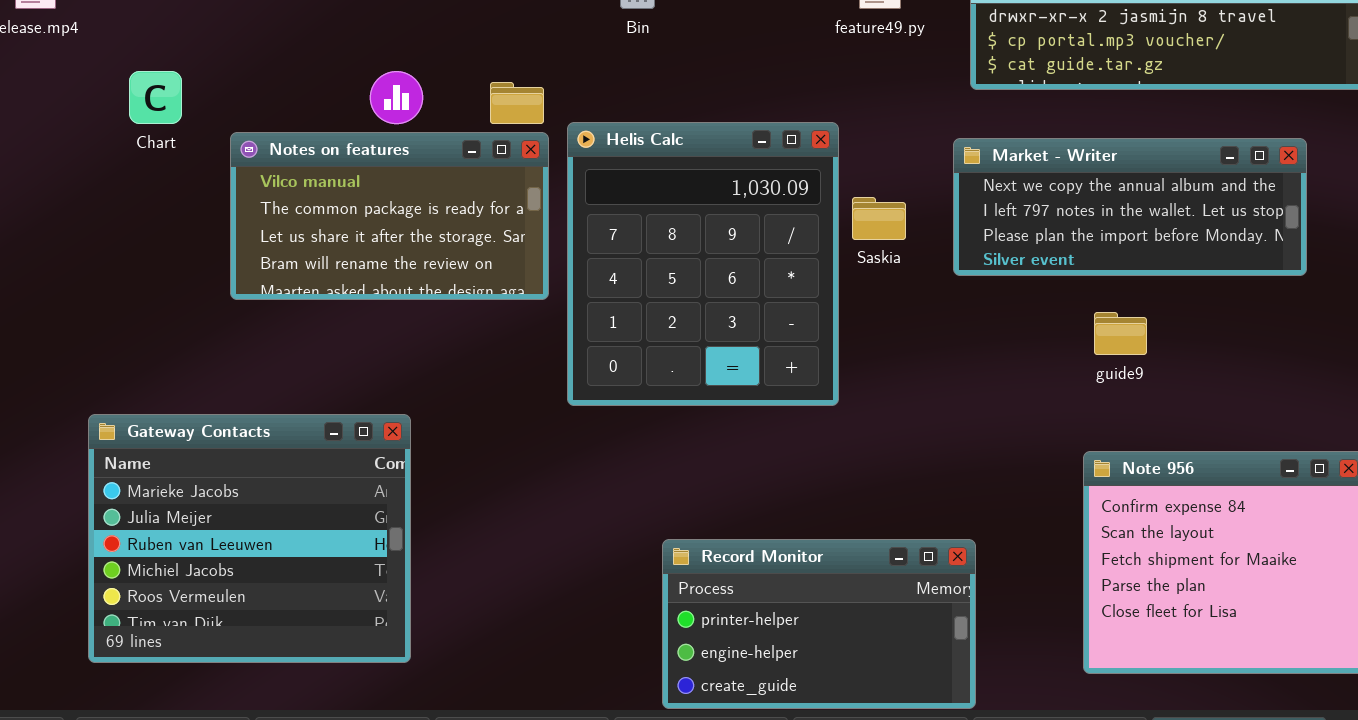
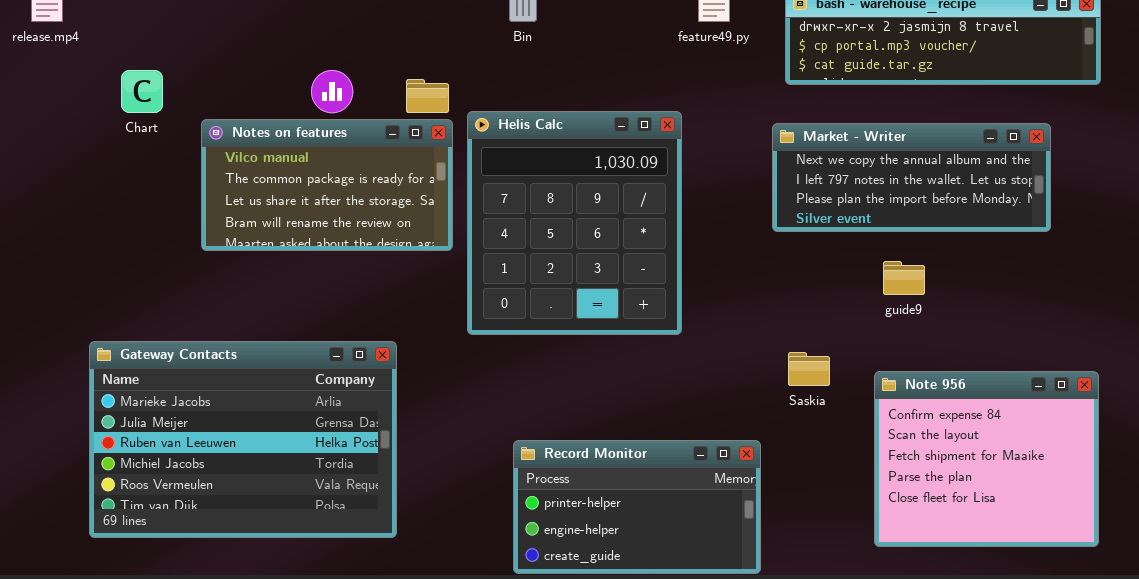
Saskia: [852,197,906,240] -> [788,352,830,386], moved
Gateway Contacts: [88,414,411,663] -> [89,341,397,538], resized
Record Monitor: [662,539,976,709] -> [513,440,761,574], moved

